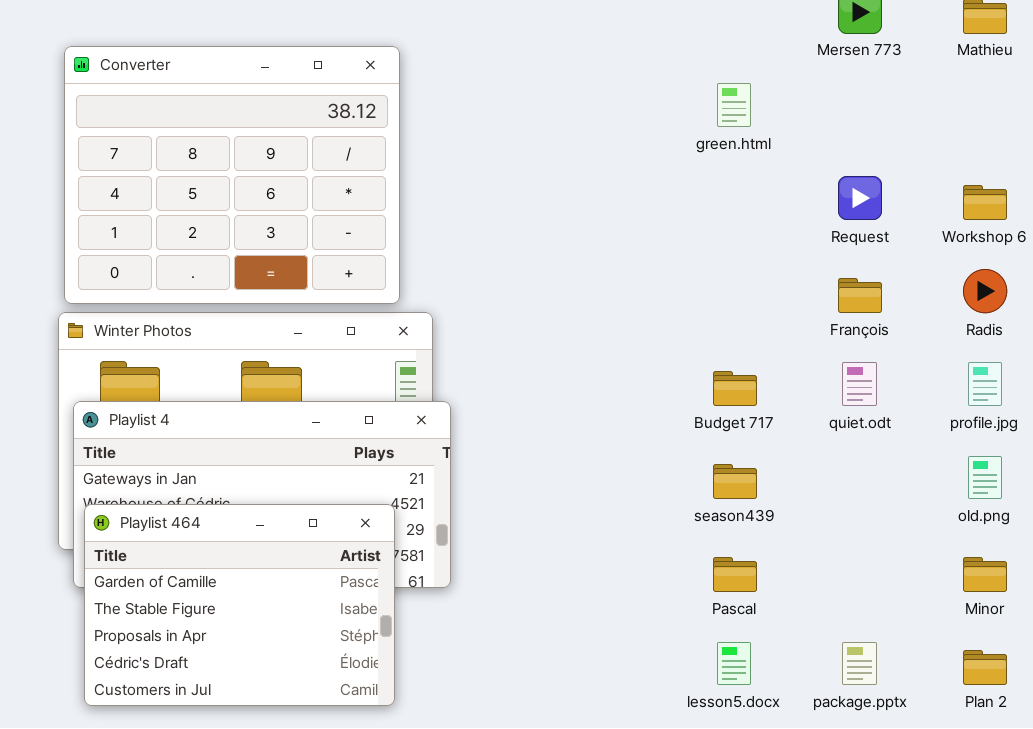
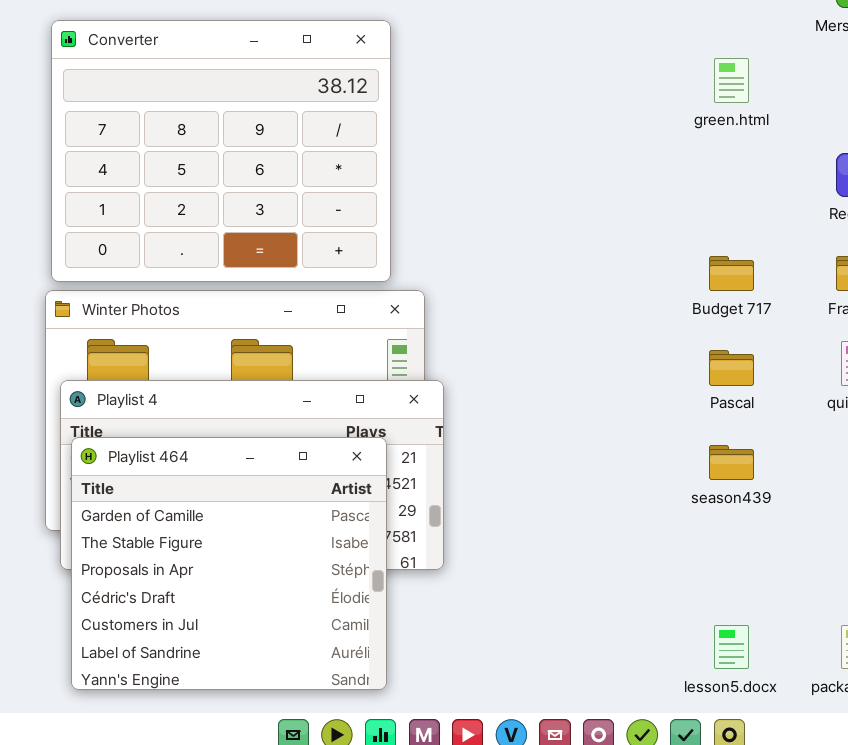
Budget 717: [713,371,757,406] -> [709,256,754,291], moved
Playlist 464: [84,504,395,706] -> [71,437,387,690], resized
Pascal: [713,557,757,592] -> [709,350,754,386], moved

